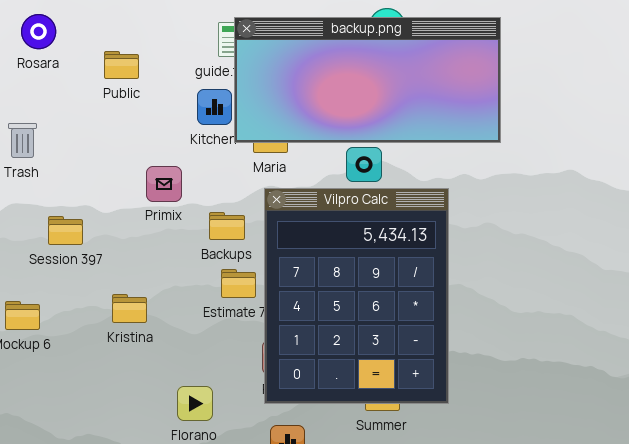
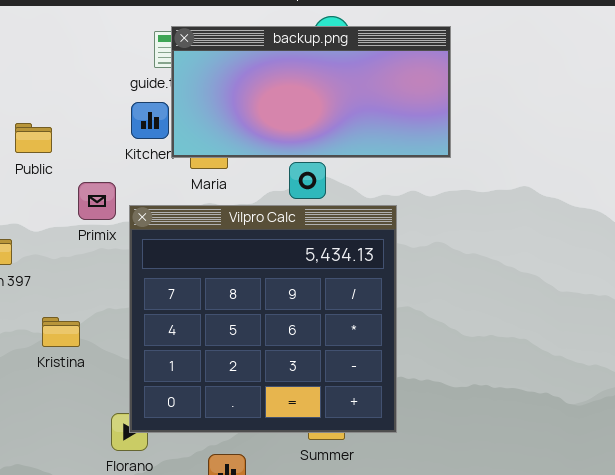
Public: [104,51,139,79] -> [15,123,52,153], moved
Vilpro Calc: [264,188,449,404] -> [129,205,397,433], resized

